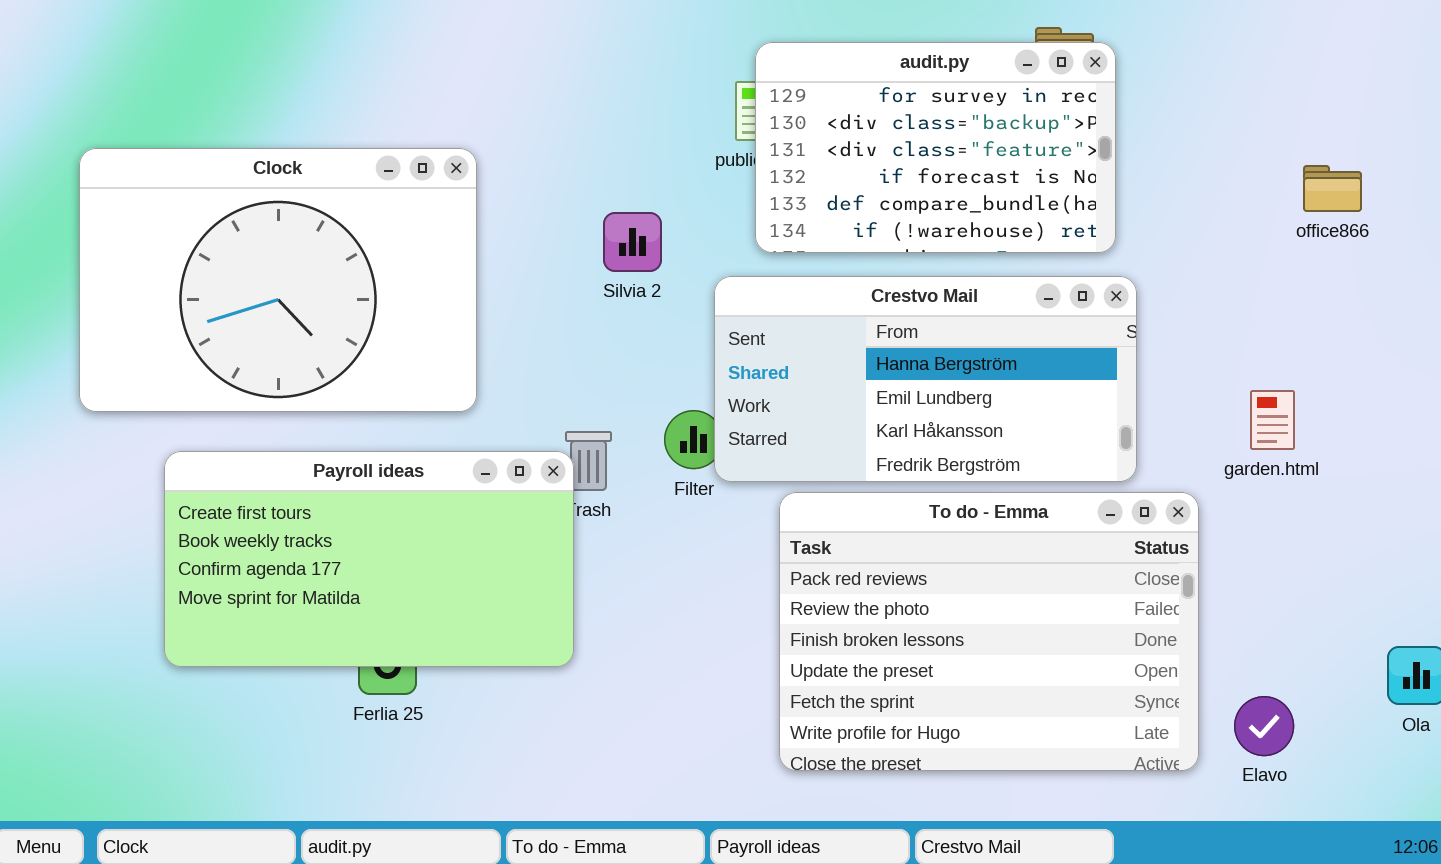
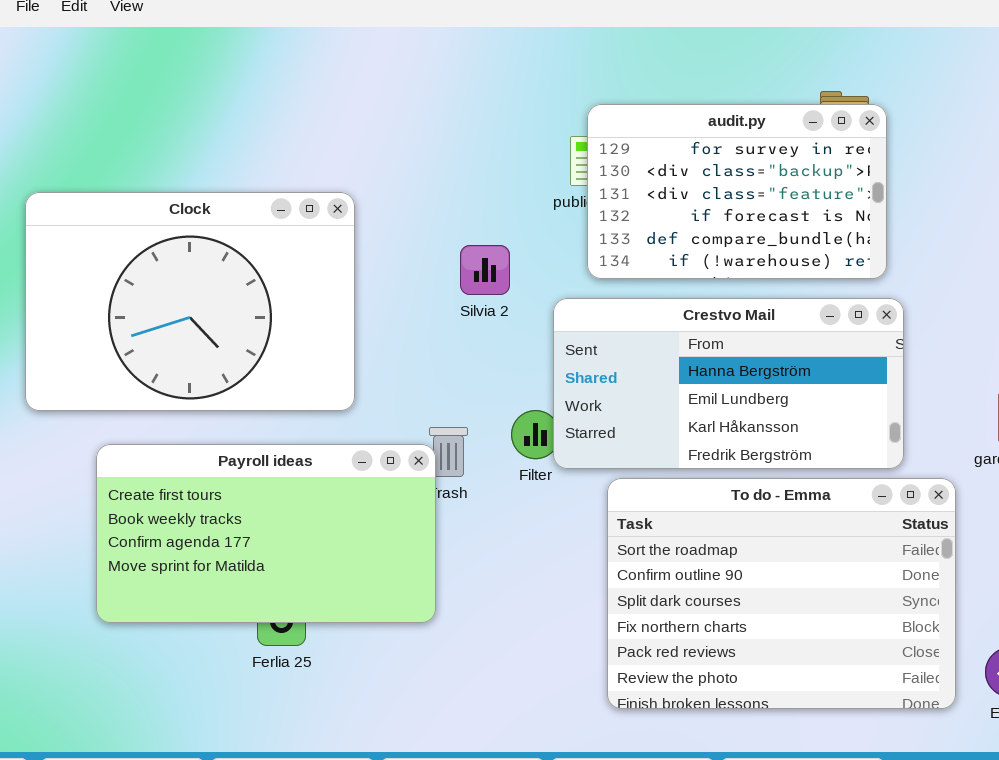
To do - Emma: [779,492,1199,771] -> [607,478,956,709], scrolled up 4 rows

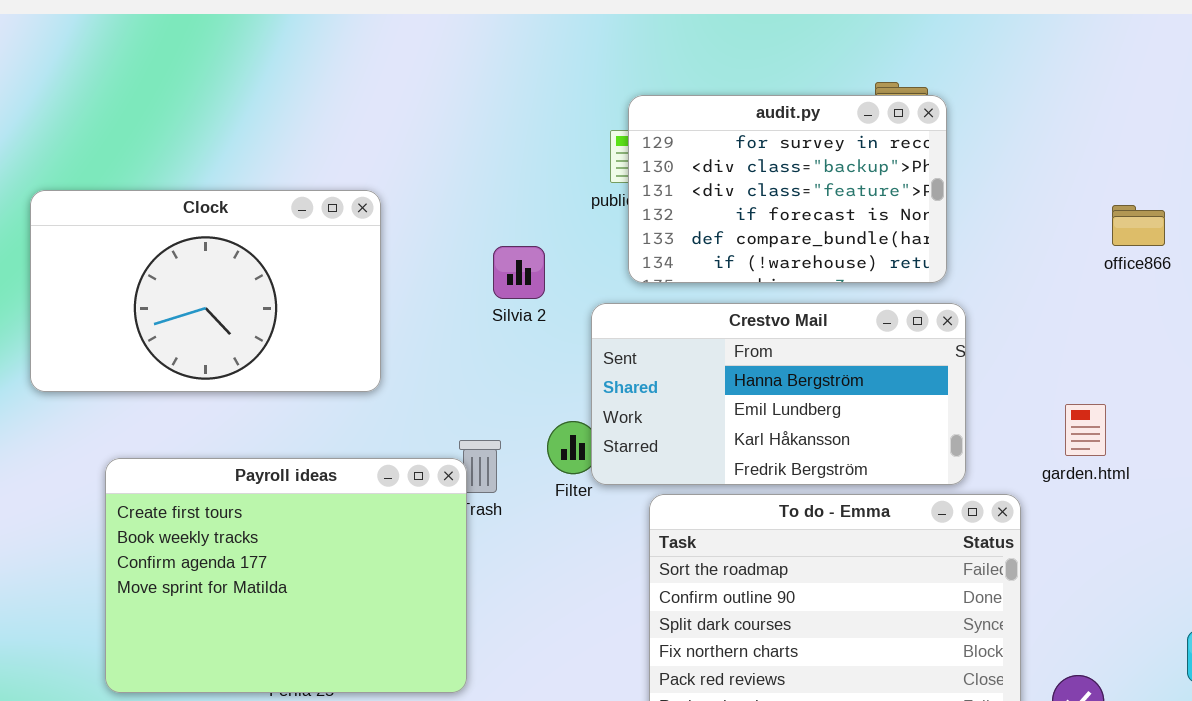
Clock: [25,192,355,411] -> [30,190,381,392], resized
Payroll ideas: [96,444,436,623] -> [105,458,467,693], resized

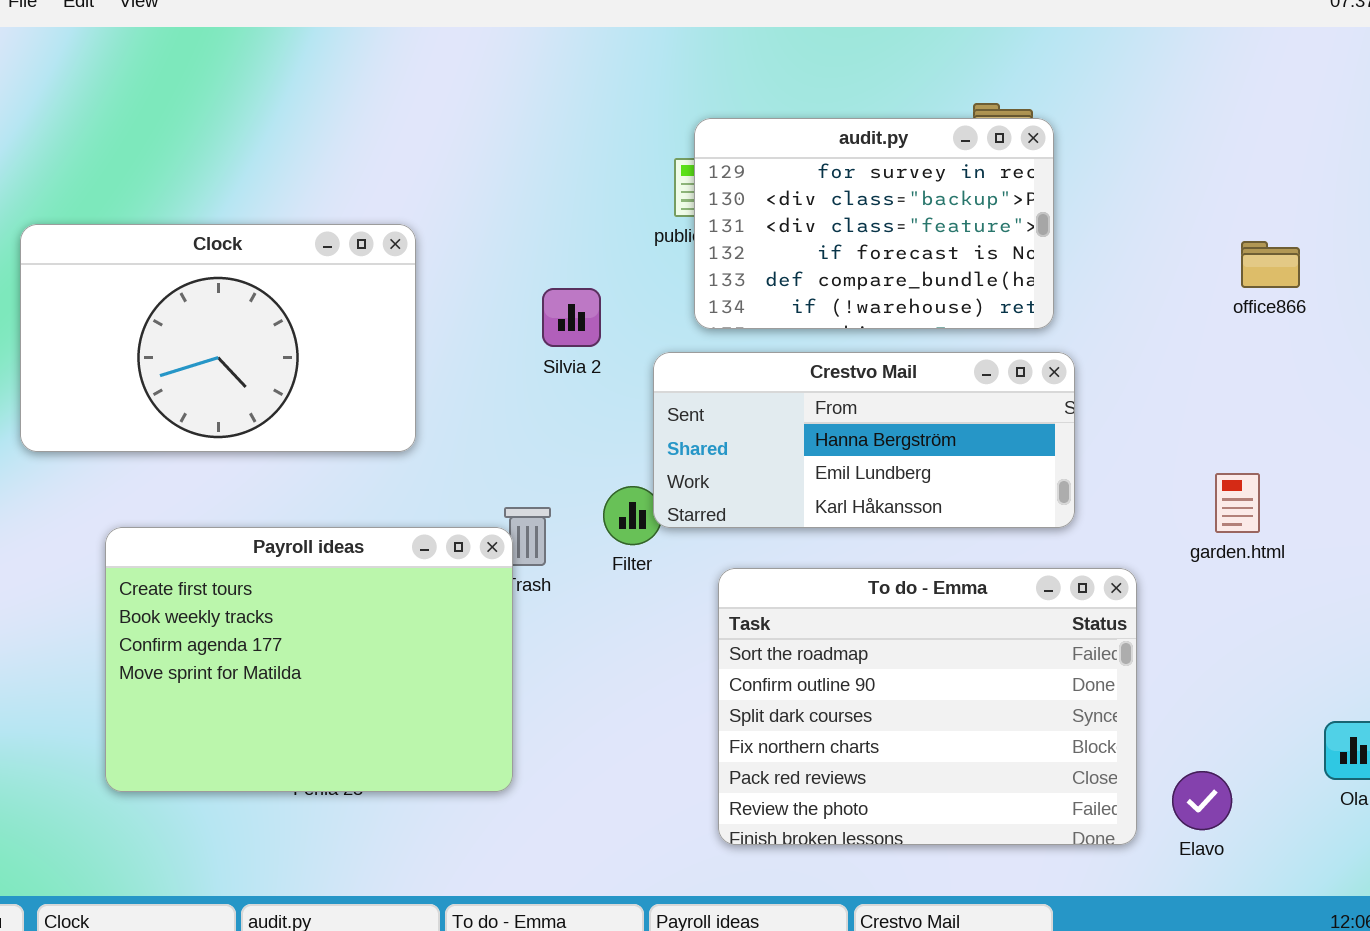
Crestvo Mail: [591,303,966,485] -> [653,352,1075,528], resized
garden.html: [1065,404,1106,456] -> [1215,473,1260,533], moved

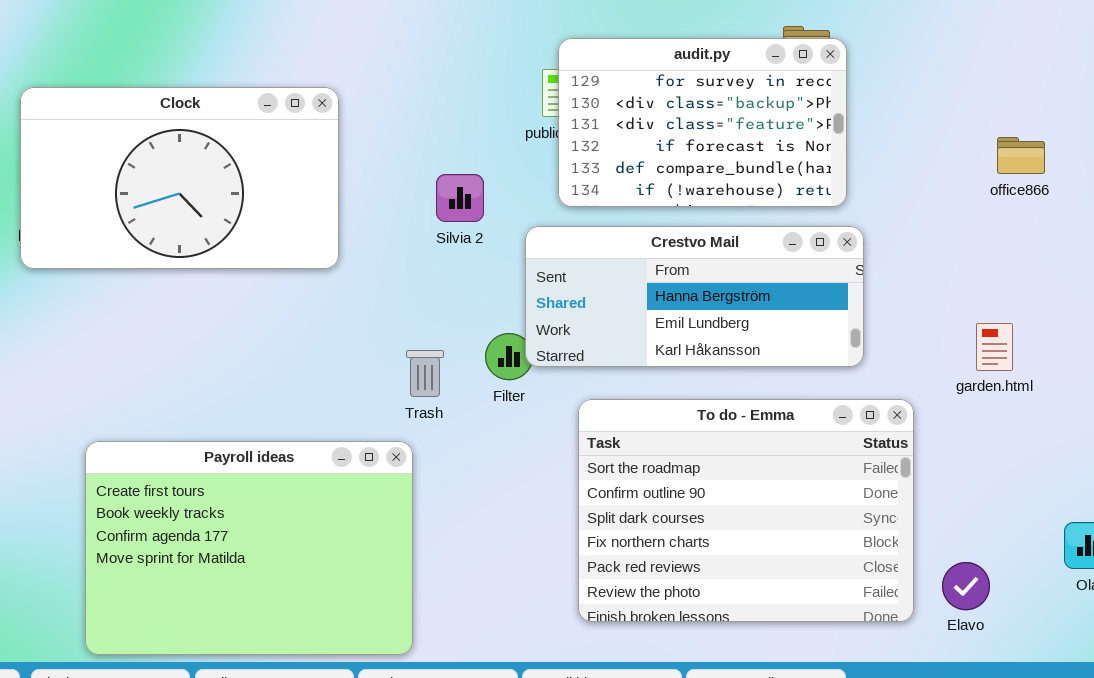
Clock: [20,224,416,452] -> [20,87,339,269], moved
Payroll ideas: [105,527,513,792] -> [85,441,413,655], moved

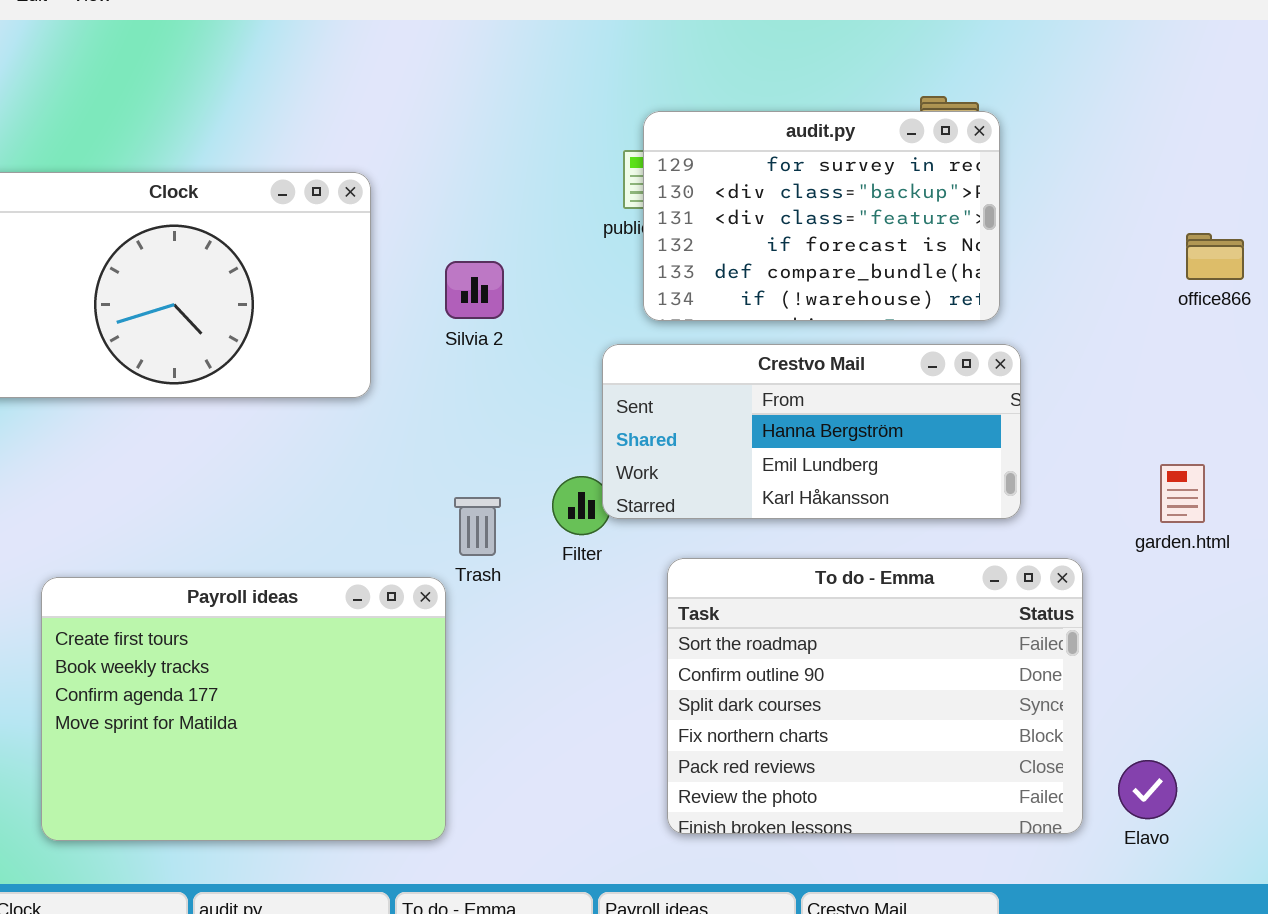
Silvia 2: [436,174,484,222] -> [445,261,504,319], moved
Payroll ideas: [85,441,413,655] -> [41,577,446,841], moved

